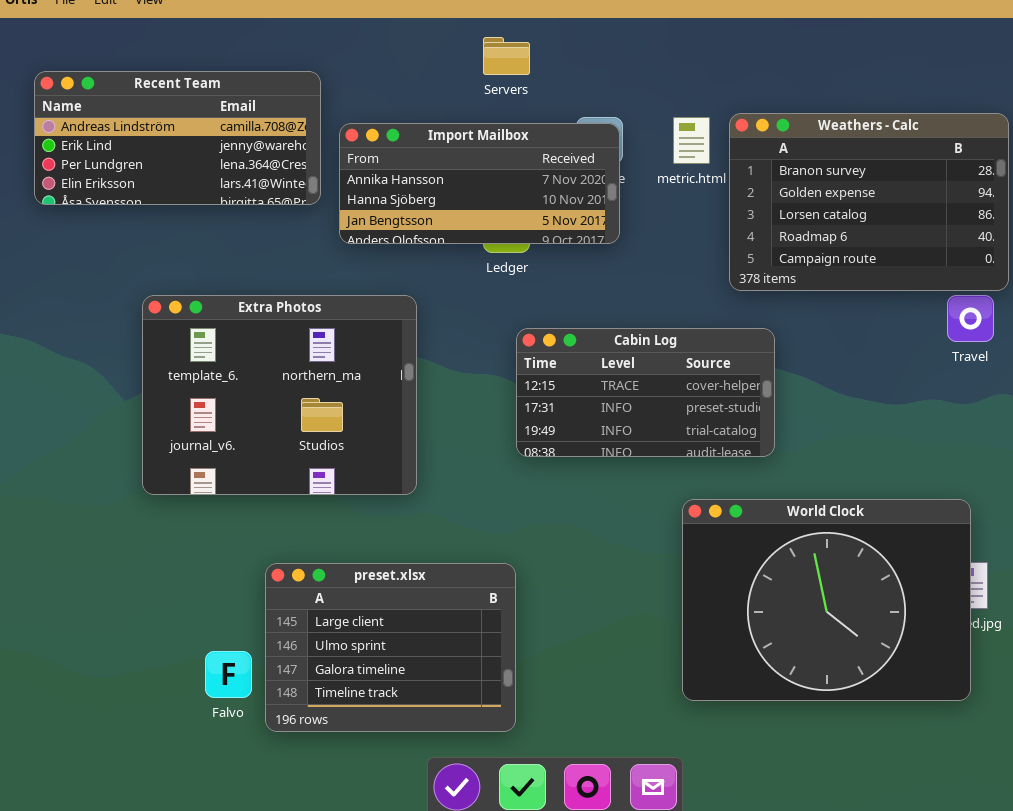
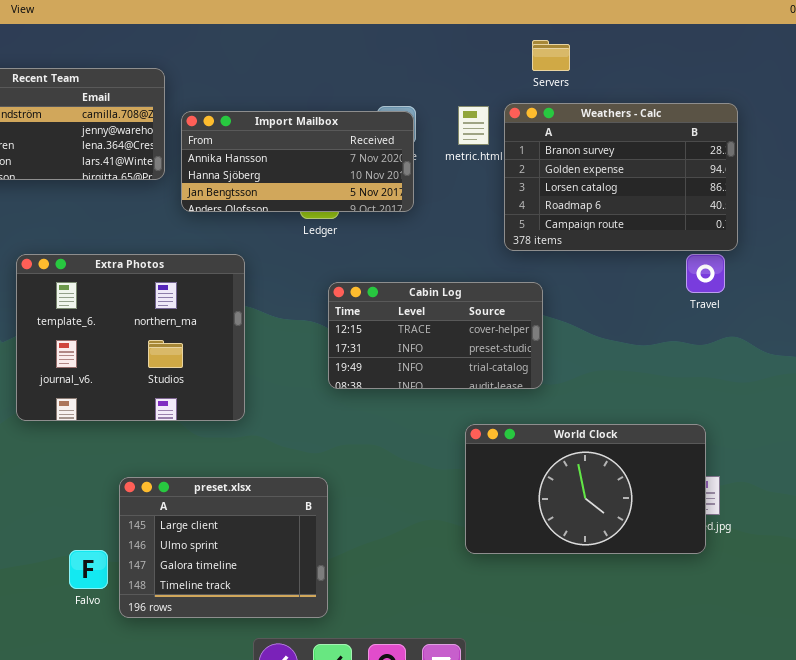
Servers: [483,37,530,75] -> [532,40,570,71], moved
World Clock: [682,499,971,701] -> [465,424,706,554], resized

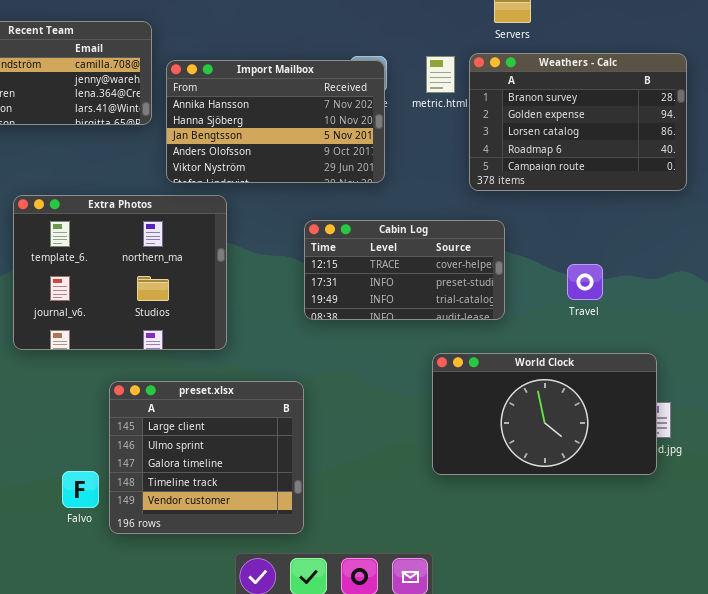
Import Mailbox: [181,111,414,212] -> [166,60,385,183], resized
Travel: [686,254,725,293] -> [567,264,603,300], moved
preset.xlsx: [119,477,328,618] -> [109,381,304,534], resized

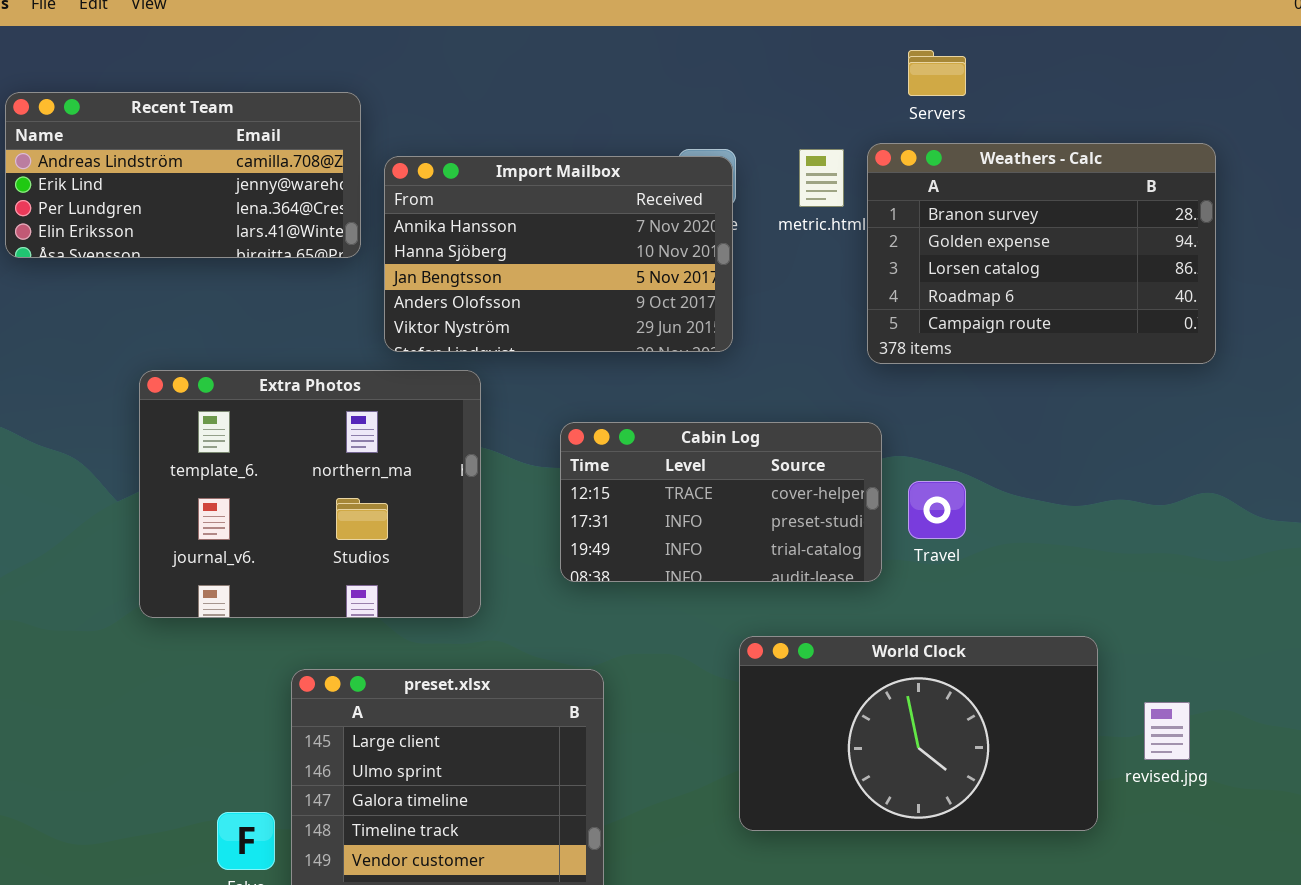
Cabin Log: [304,220,505,320] -> [560,422,882,582], moved
Travel: [567,264,603,300] -> [908,481,966,539], moved
World Clock: [432,353,657,475] -> [739,636,1098,831], moved

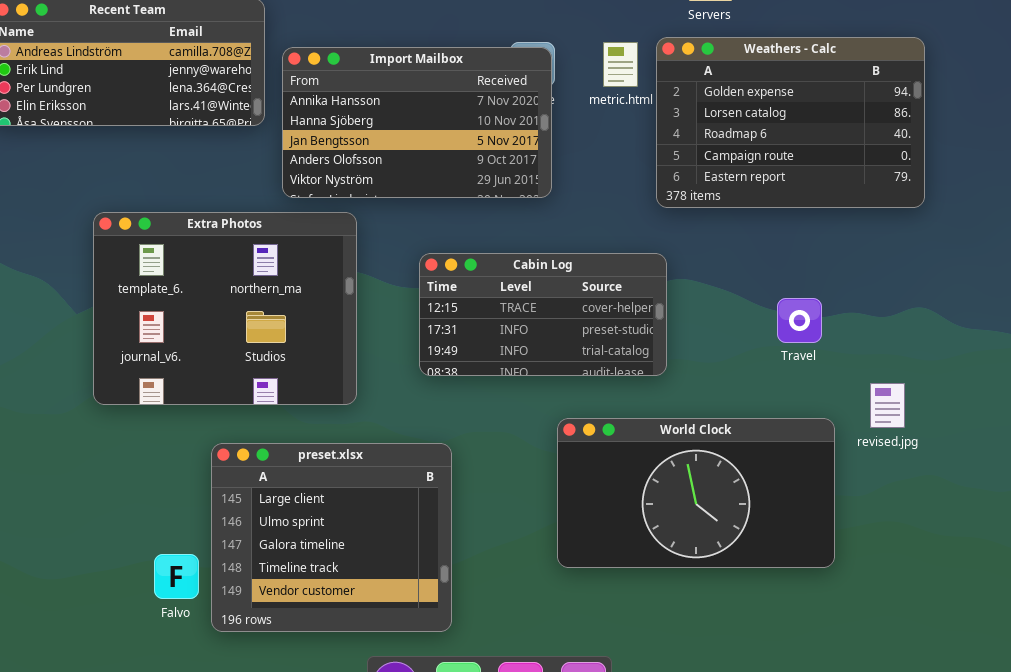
Weathers - Calc: [867,143,1216,364] -> [656,37,925,208], scrolled down 1 row
Travel: [908,481,966,539] -> [777,298,822,343], moved
revised.jpg: [1144,702,1190,760] -> [870,383,905,428], moved

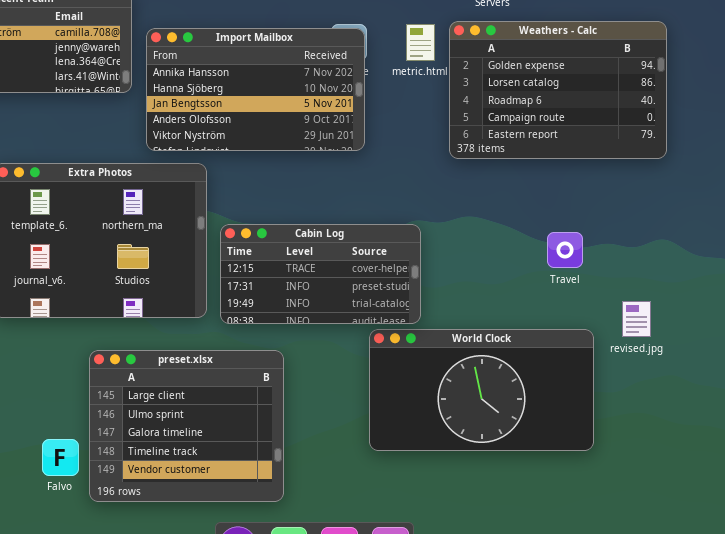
Cabin Log: [419,253,667,376] -> [220,224,421,324], moved

